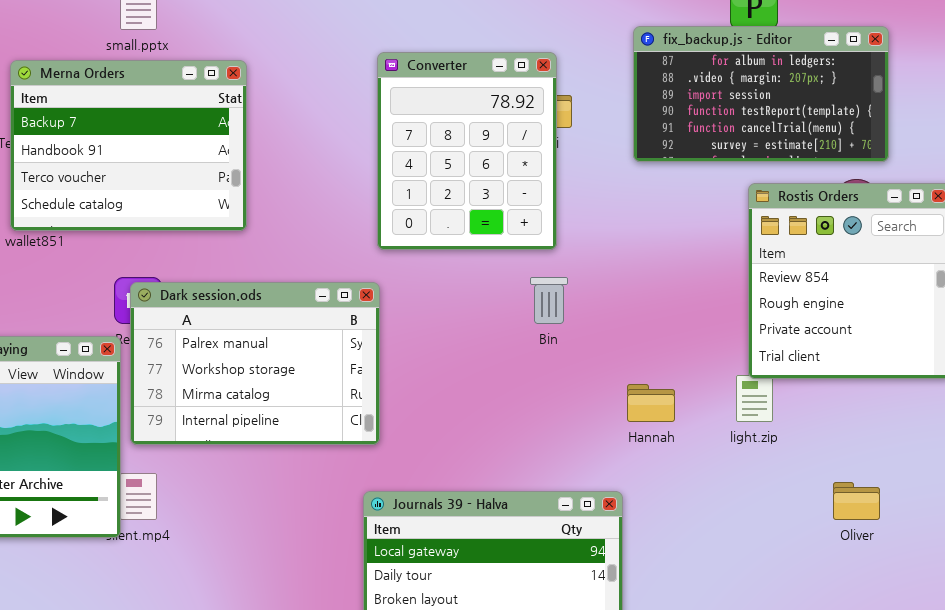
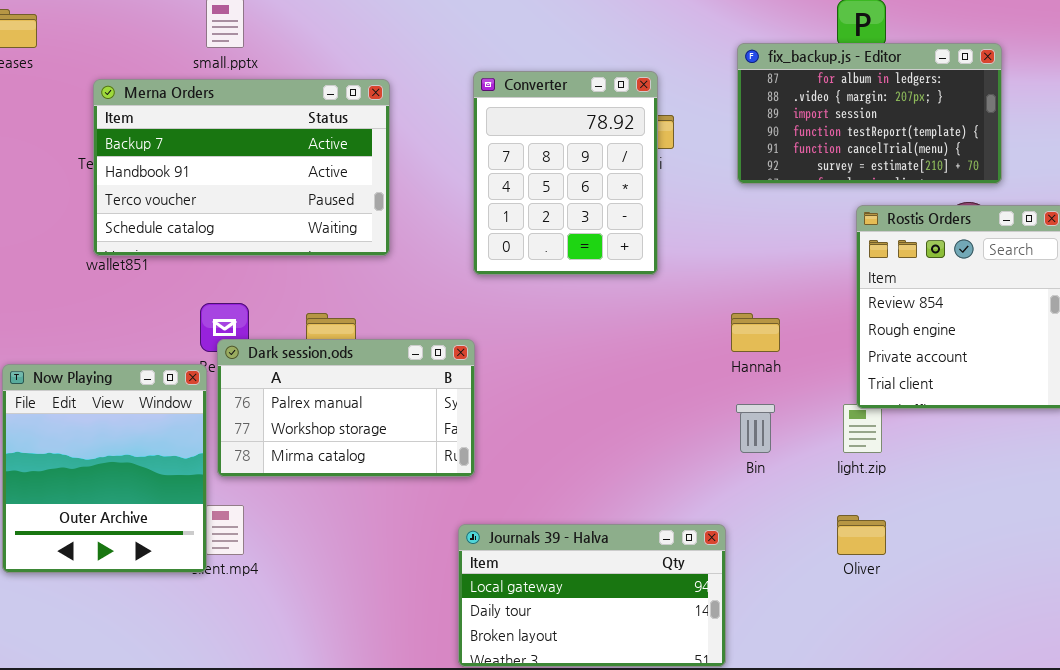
Merna Orders: [10,60,247,231] -> [93,79,390,256], resized
Bin: [530,277,568,324] -> [736,404,775,453], moved
Dark session.ods: [130,282,380,445] -> [217,339,475,477], resized
Hannah: [627,384,675,422] -> [731,313,780,352], moved
Oliver: [833,482,880,520] -> [837,515,886,555], moved

